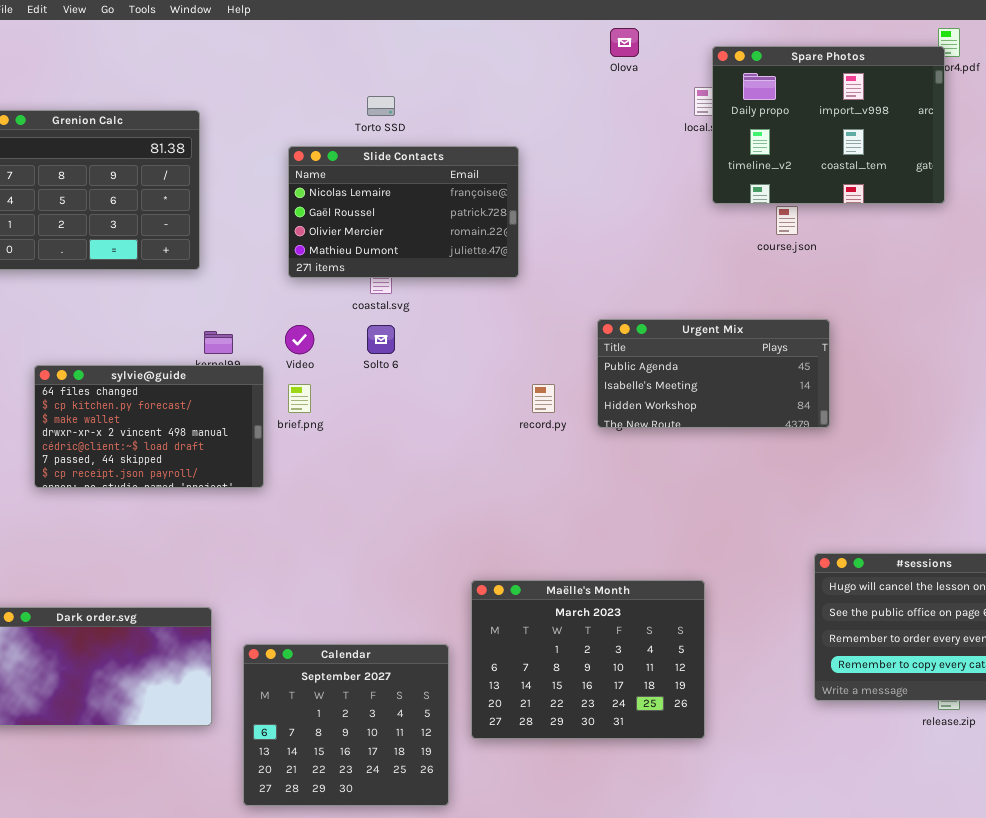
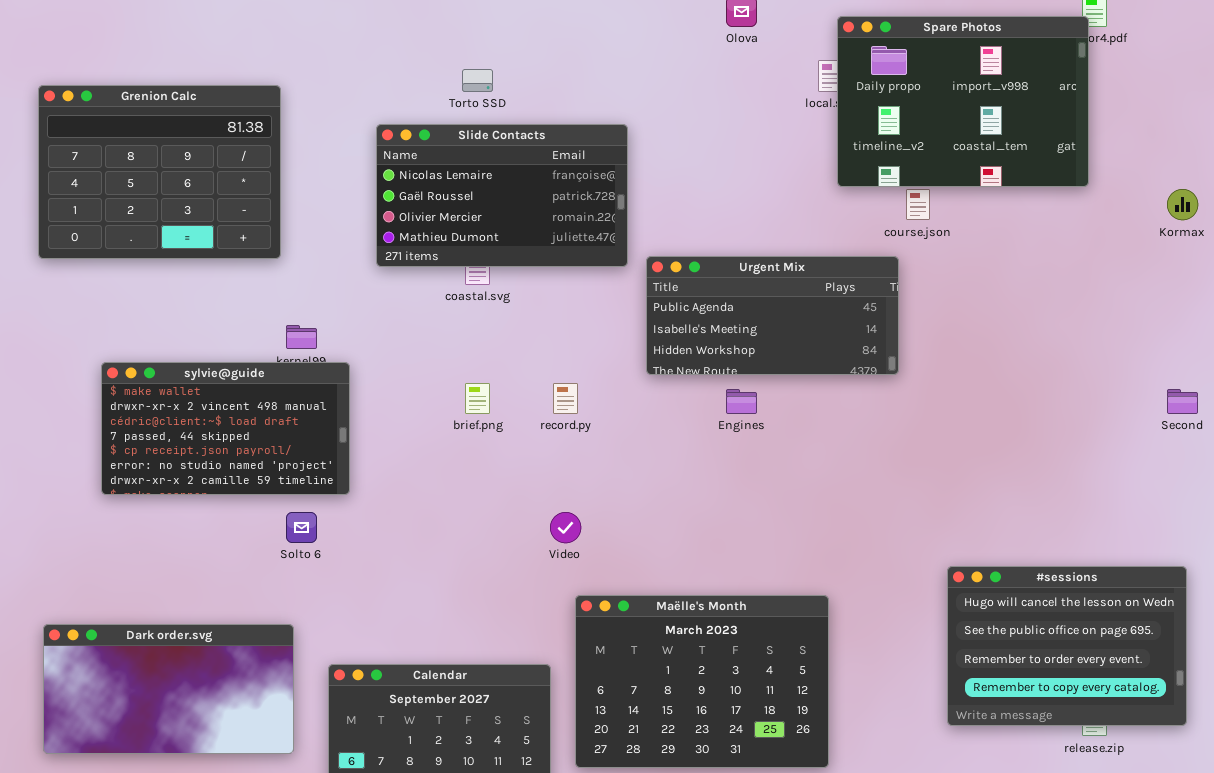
Urgent Mix: [597,319,830,428] -> [646,256,899,375], moved
Video: [285,325,314,354] -> [550,512,581,543], moved
Solto 6: [367,325,395,354] -> [286,512,317,543], moved
sylvie@guide: [34,365,264,488] -> [101,362,350,495], scrolled down 2 rows
brief.png: [288,384,311,413] -> [465,383,490,414], moved
record.py: [532,384,555,413] -> [553,383,578,414], moved

